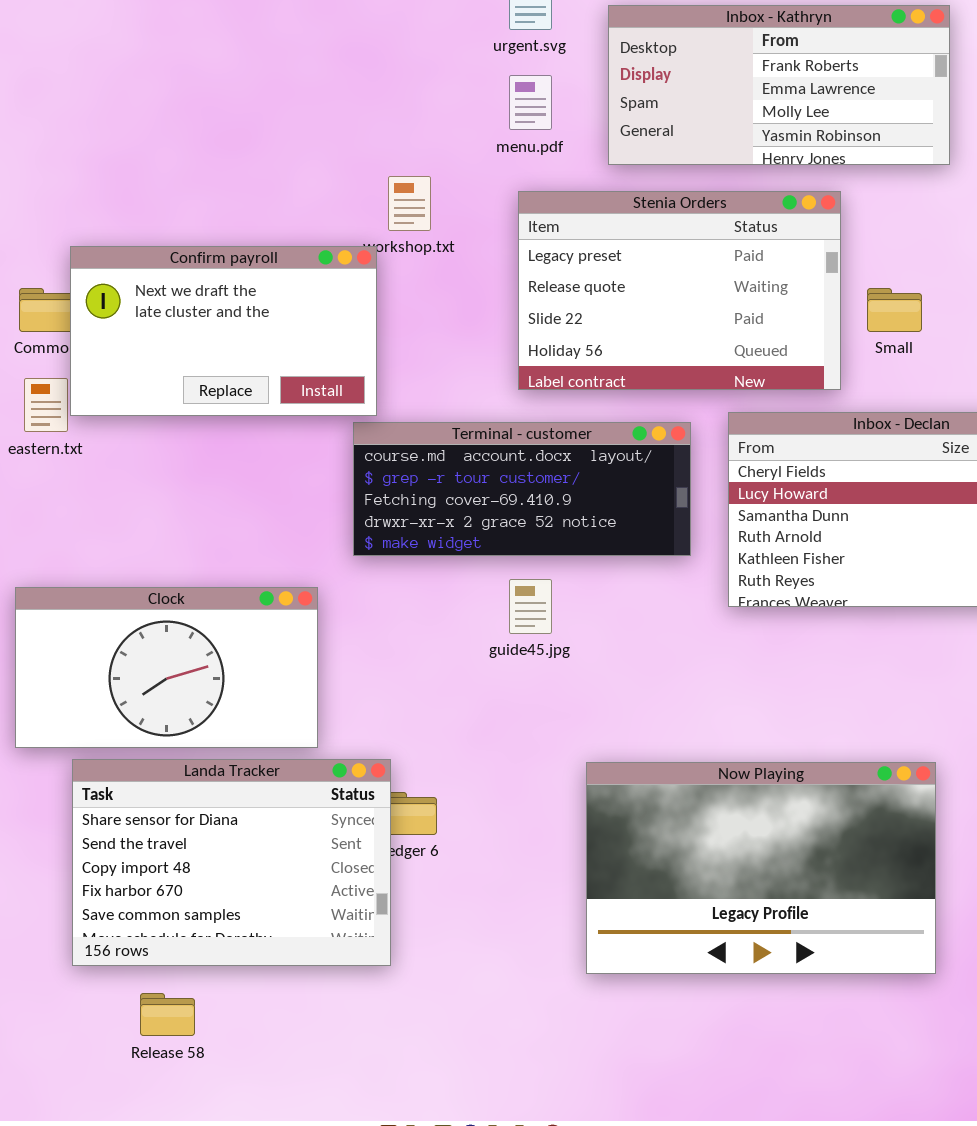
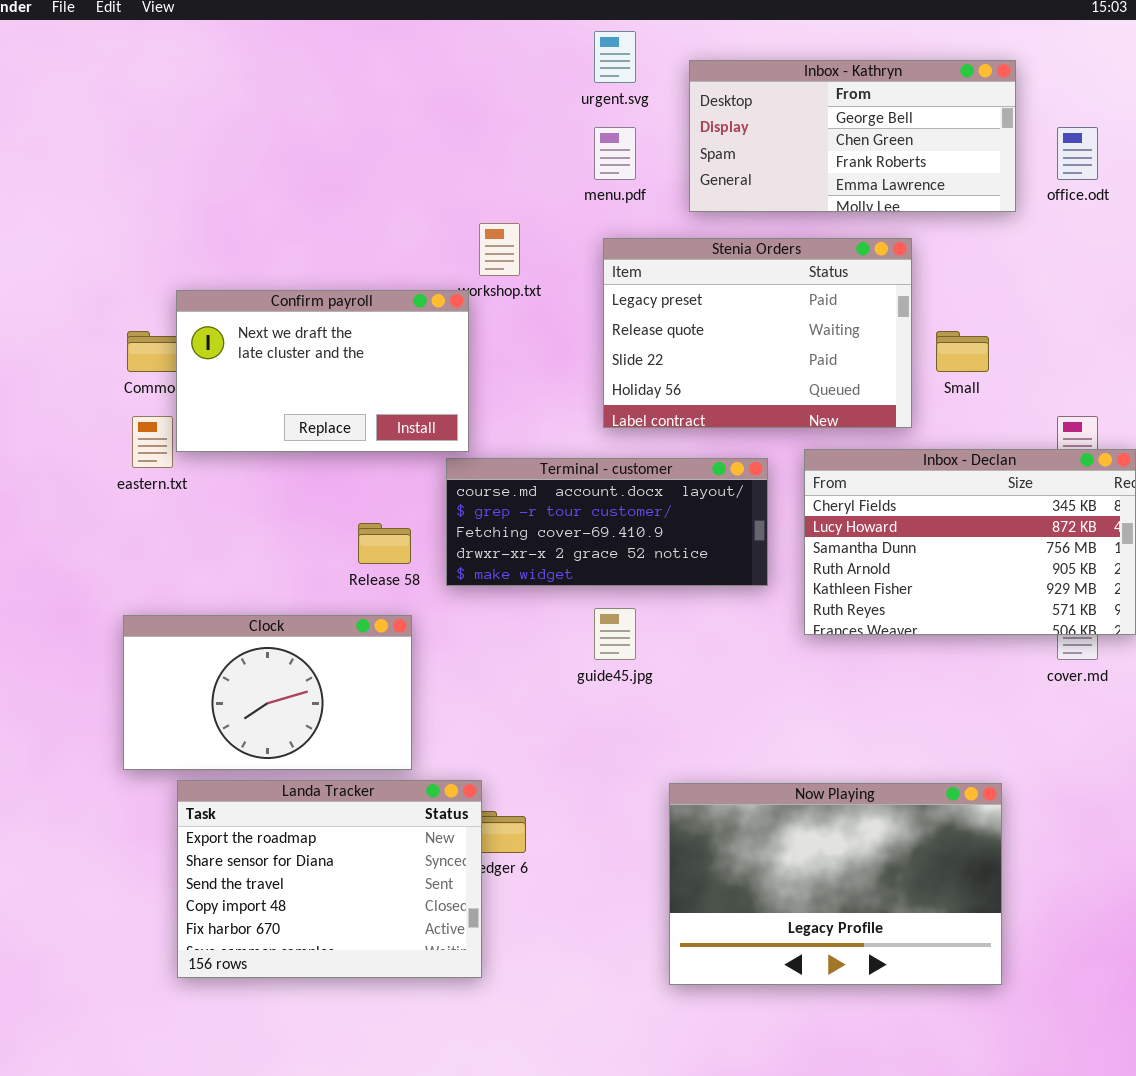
Inbox - Kathryn: [608,5,950,165] -> [689,60,1016,212], scrolled up 2 rows
Landa Tracker: [72,759,391,966] -> [177,780,482,978], scrolled up 1 row
Release 58: [140,993,195,1036] -> [358,523,411,564], moved

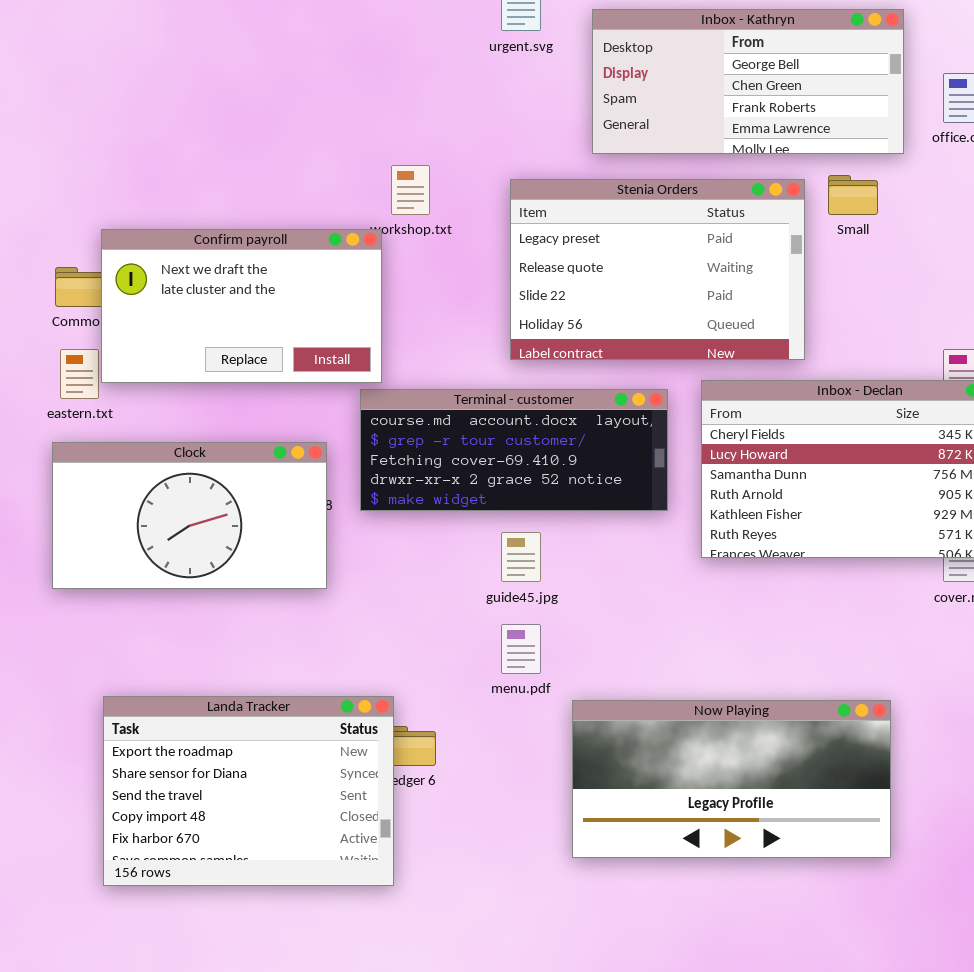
menu.pdf: [594,127,636,180] -> [501,624,541,674], moved
Small: [936,331,989,372] -> [828,175,878,215], moved
Clock: [123,615,412,770] -> [52,442,327,589], moved
Now Playing: [669,783,1002,985] -> [572,700,891,858], resized

